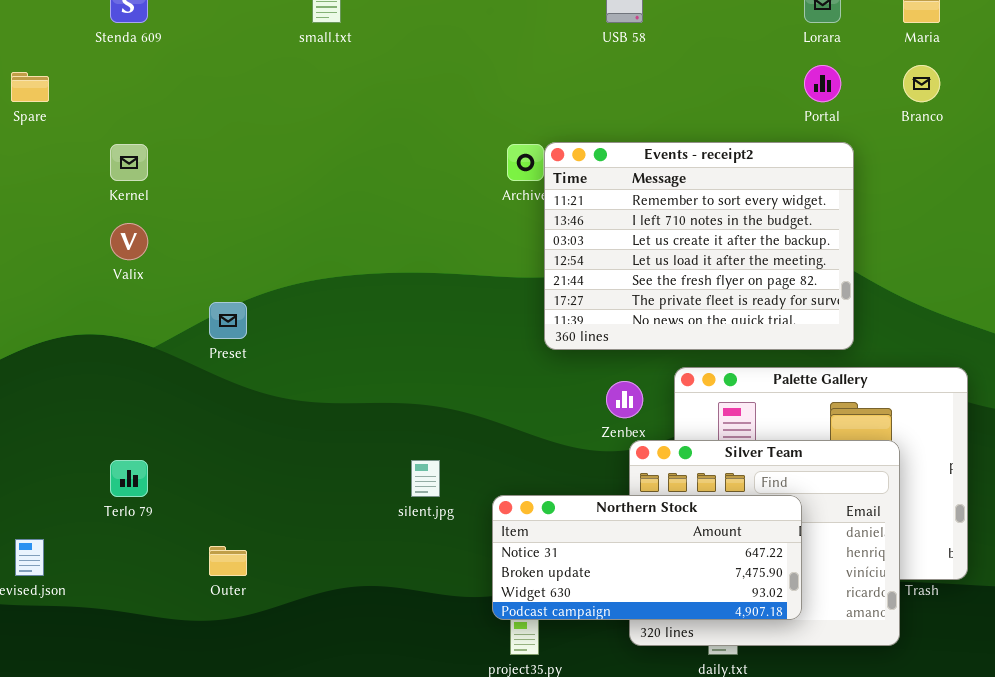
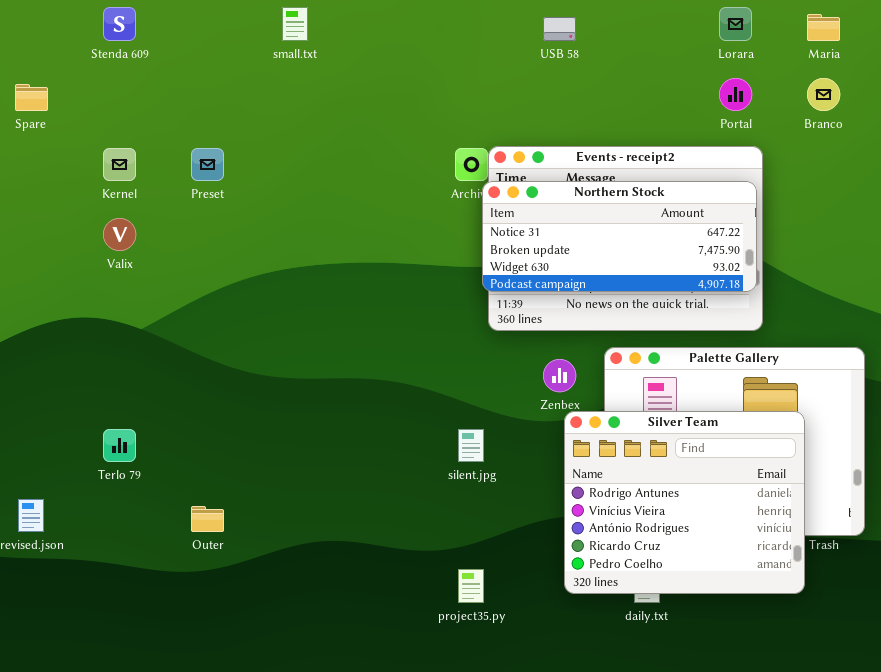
Preset: [209,302,247,339] -> [191,148,224,181], moved
silent.jpg: [411,460,440,497] -> [458,429,484,462], moved
Northern Stock: [492,495,802,620] -> [482,181,757,292], moved

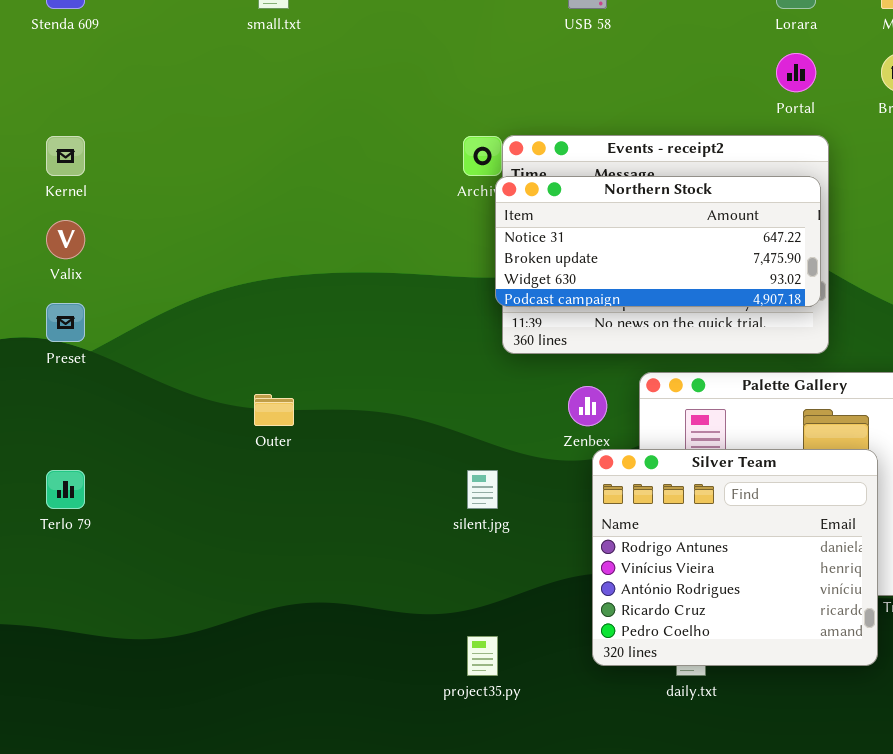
Preset: [191,148,224,181] -> [46,303,85,342], moved
Outer: [191,506,224,532] -> [254,394,294,426], moved

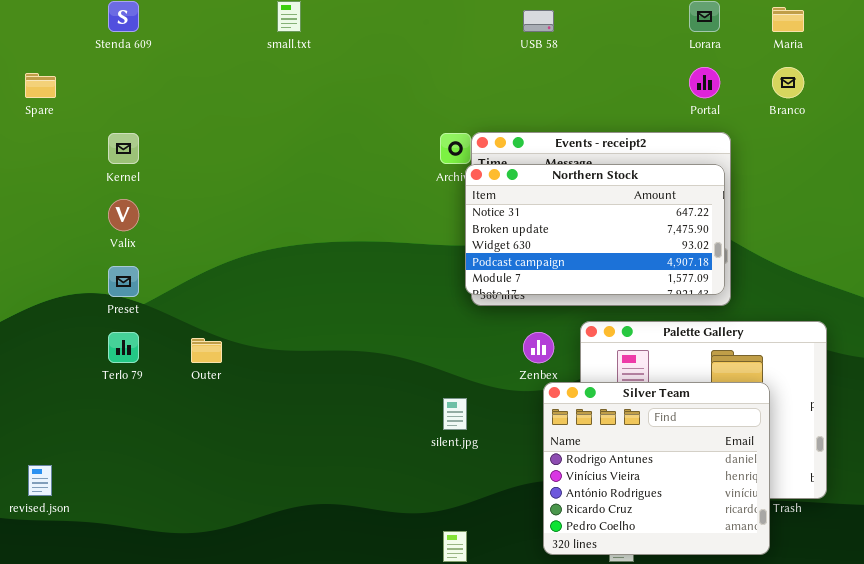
Northern Stock: [495,176,821,307] -> [465,164,725,295], resized
Outer: [254,394,294,426] -> [191,338,222,363], moved
Terlo 79: [46,470,85,509] -> [108,332,139,363], moved

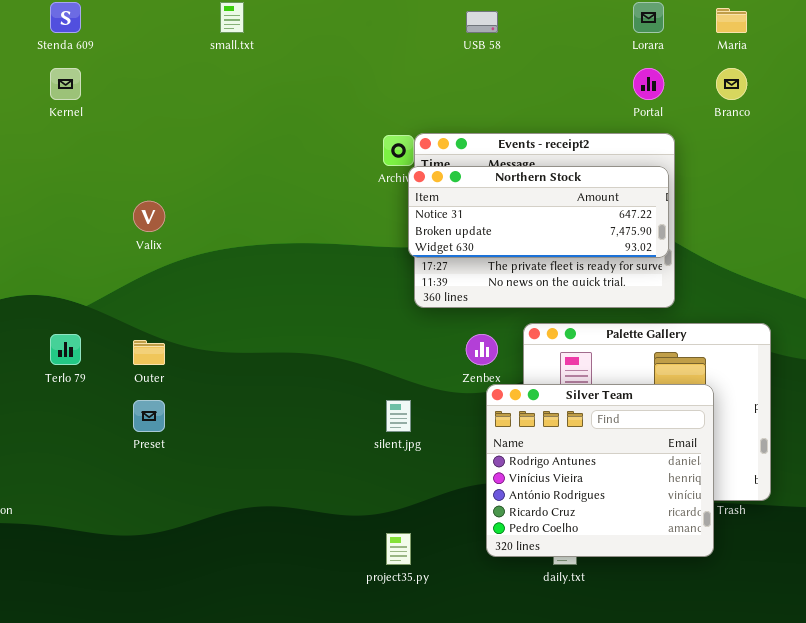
Kernel: [108,133,139,164] -> [50,68,81,100], moved
Northern Stock: [465,164,725,295] -> [408,166,669,258], resized
Valix: [108,199,139,231] -> [133,201,165,232], moved
Preset: [108,266,139,297] -> [133,400,165,432], moved

